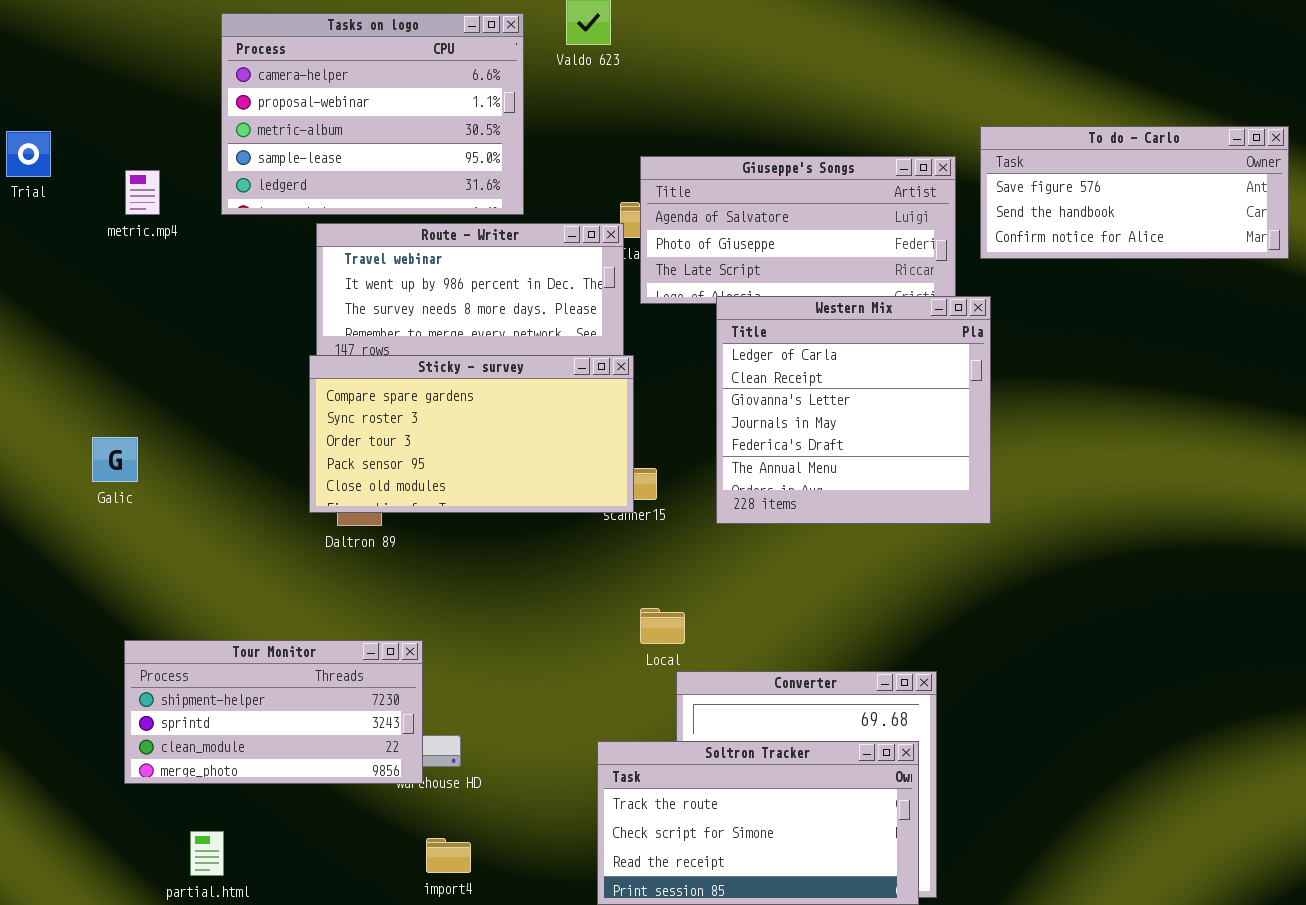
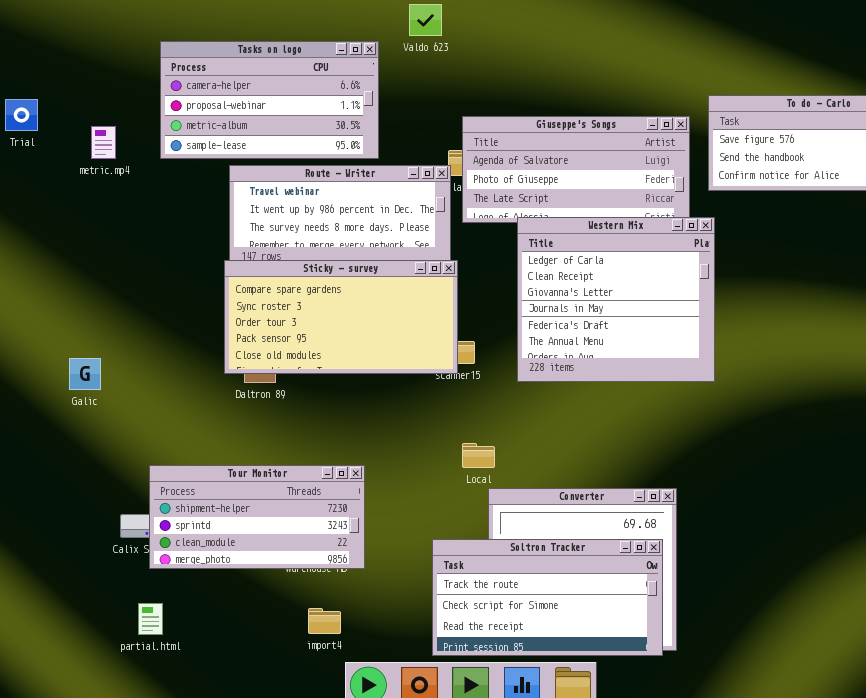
Tasks on logo: [221,13,524,215] -> [160,41,379,159], resized
Galic: [92,437,138,482] -> [69,358,101,390], moved
Tour Monitor: [124,640,423,784] -> [149,465,365,569], moved

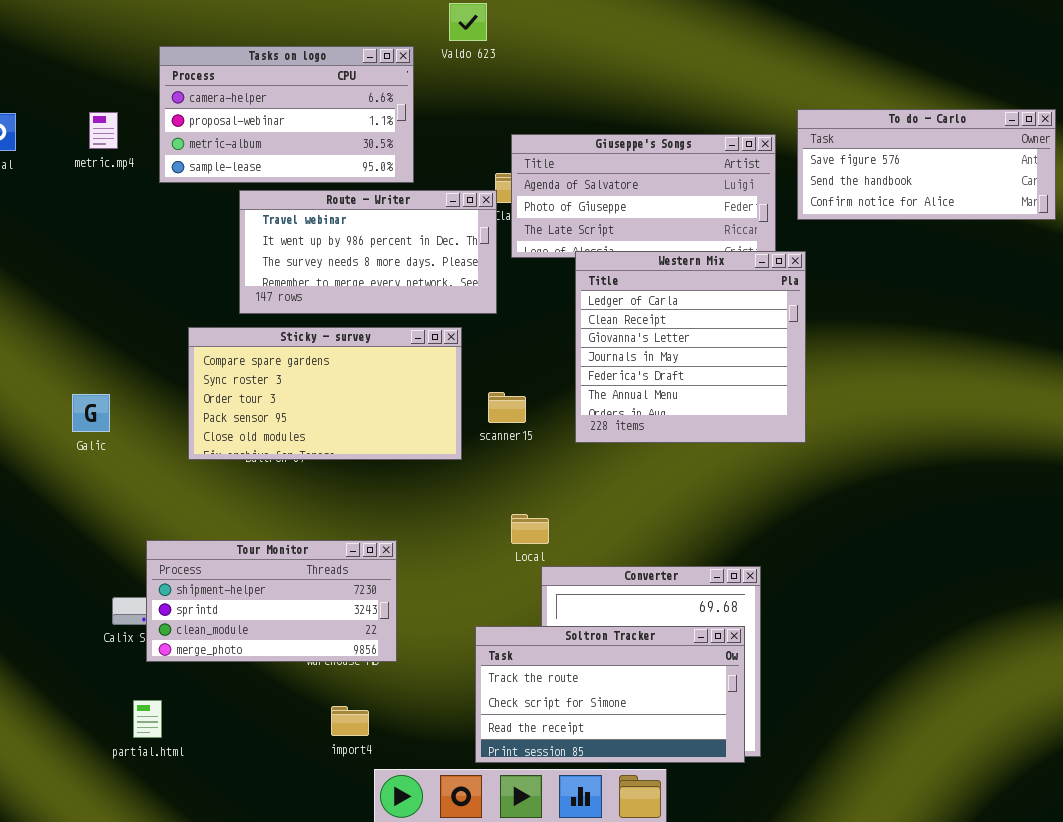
metric.mp4: [91,126,116,159] -> [89,112,118,149], moved
Sticky - survey: [224,260,458,374] -> [188,327,462,460], moved
Galic: [69,358,101,390] -> [72,394,110,432], moved

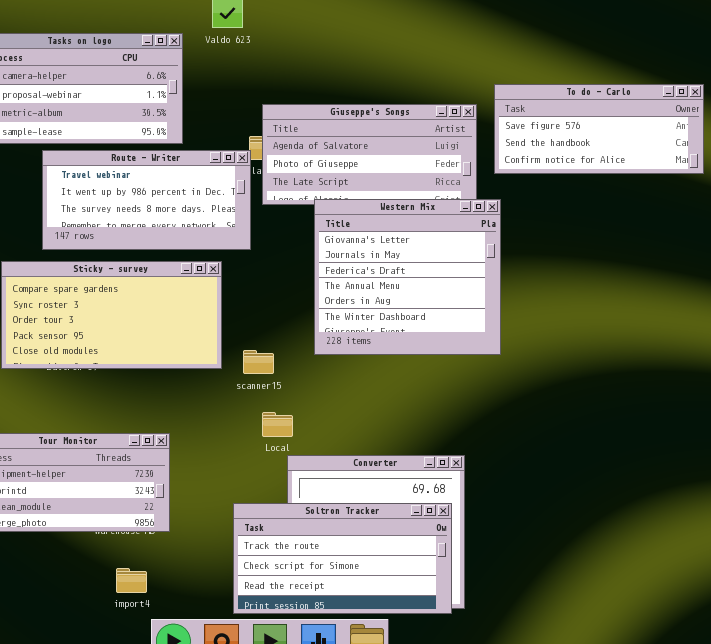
Western Mix: [575,251,806,443] -> [314,199,501,355], scrolled down 2 rows
scanner15: [488,392,526,423] -> [243,350,274,374], moved

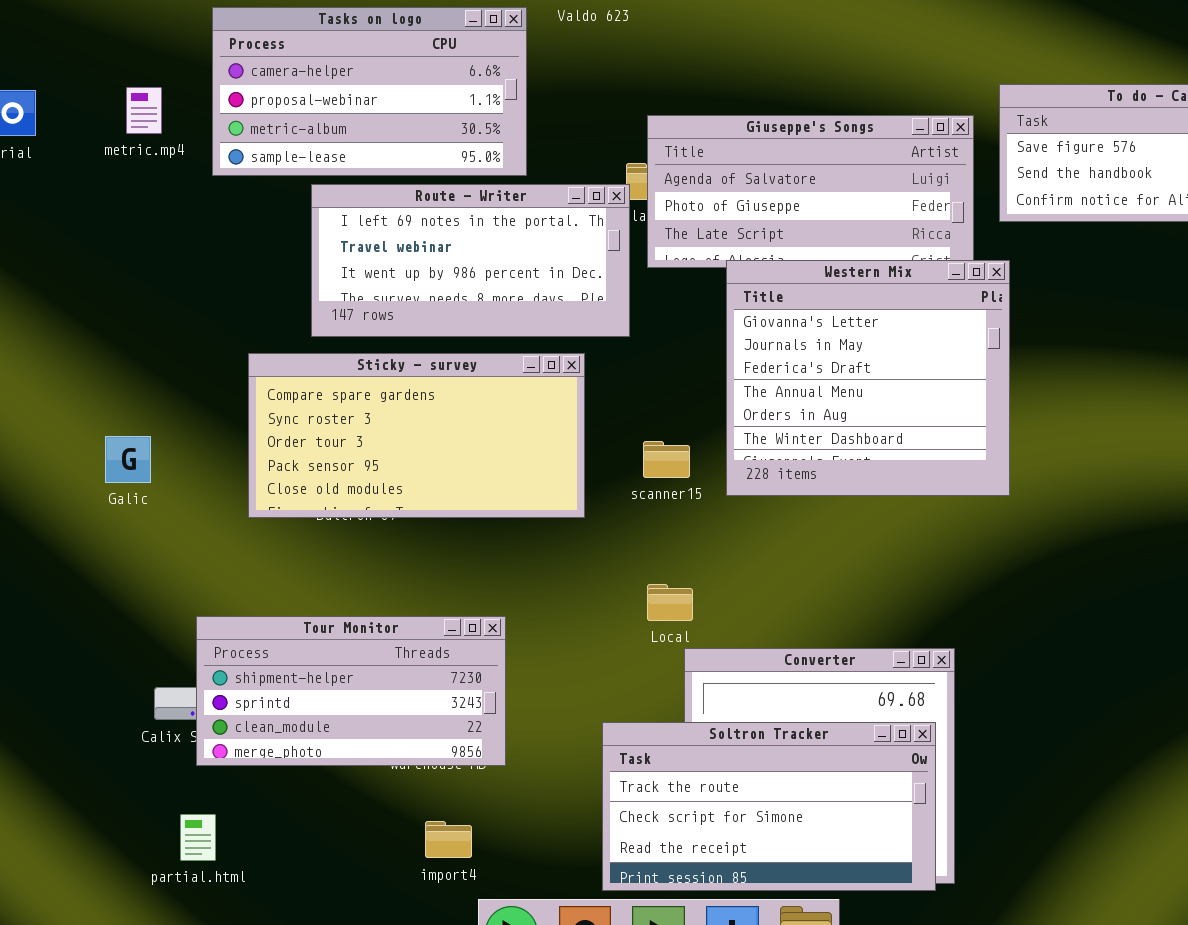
Route - Writer: [42,150,251,250] -> [311,184,630,337], scrolled up 1 row
scanner15: [243,350,274,374] -> [643,441,690,478], moved

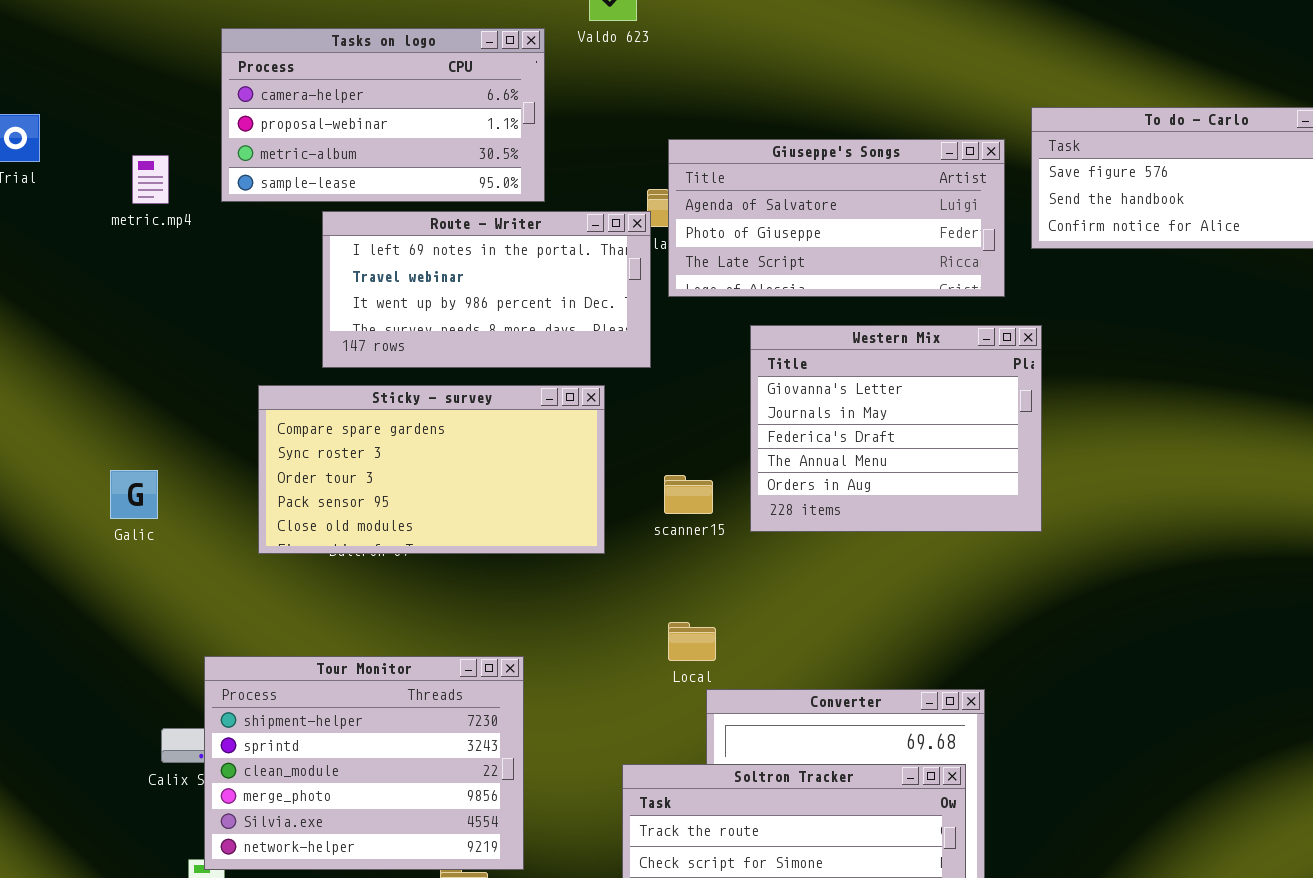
metric.mp4: [126,87,162,134] -> [132,155,169,204], moved
Western Mix: [726,260,1010,496] -> [750,325,1042,532], resized
Tour Monitor: [196,616,506,766] -> [204,656,524,870], resized

